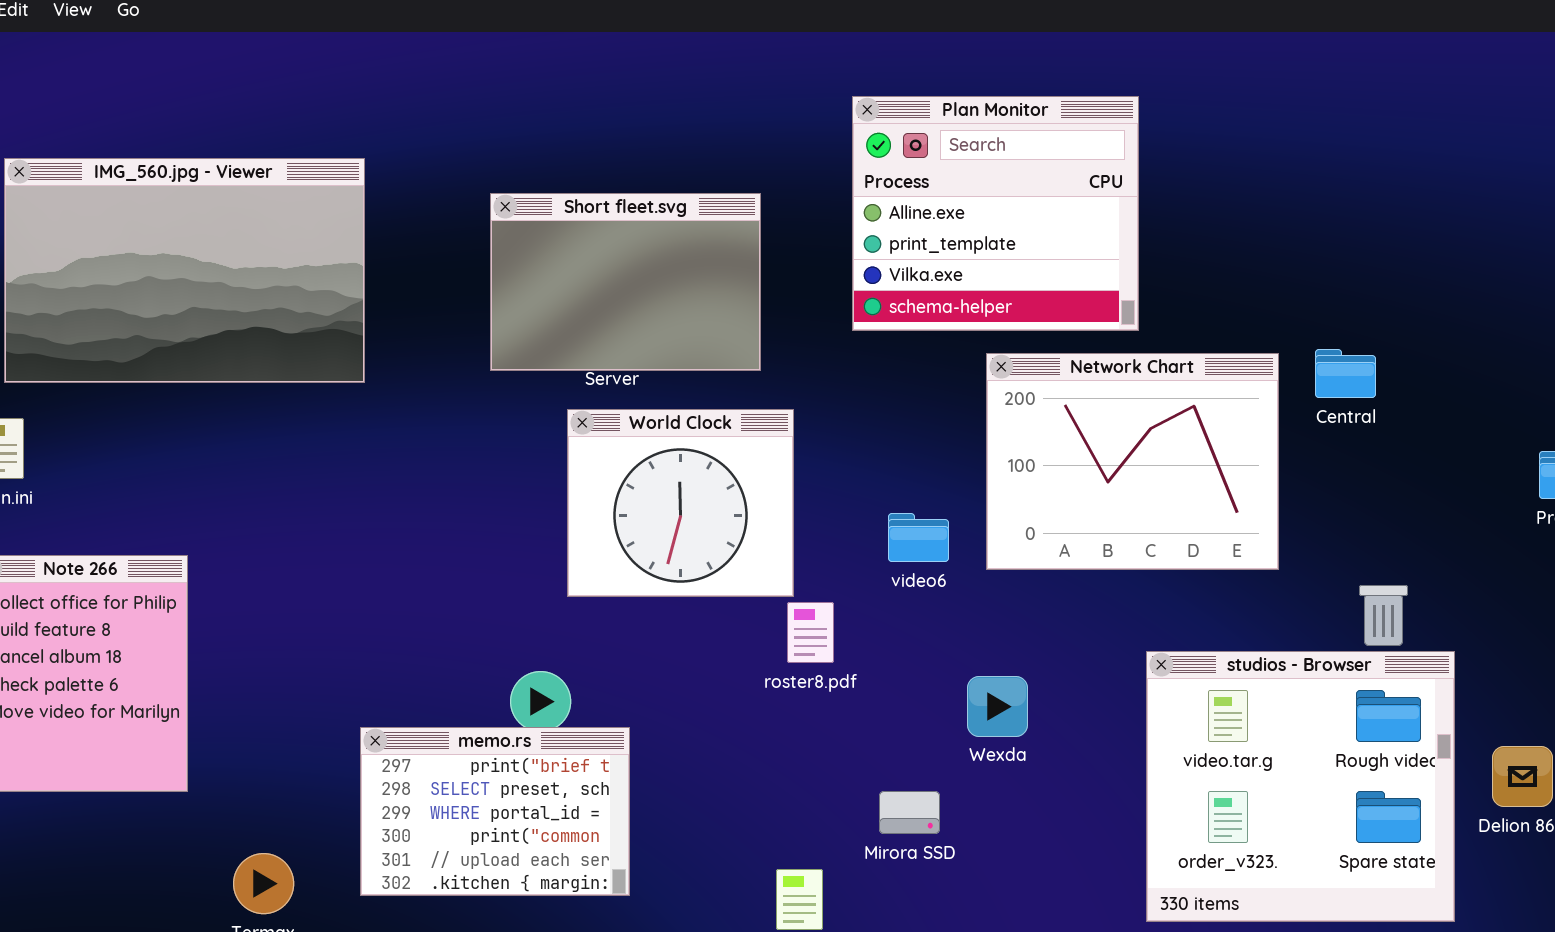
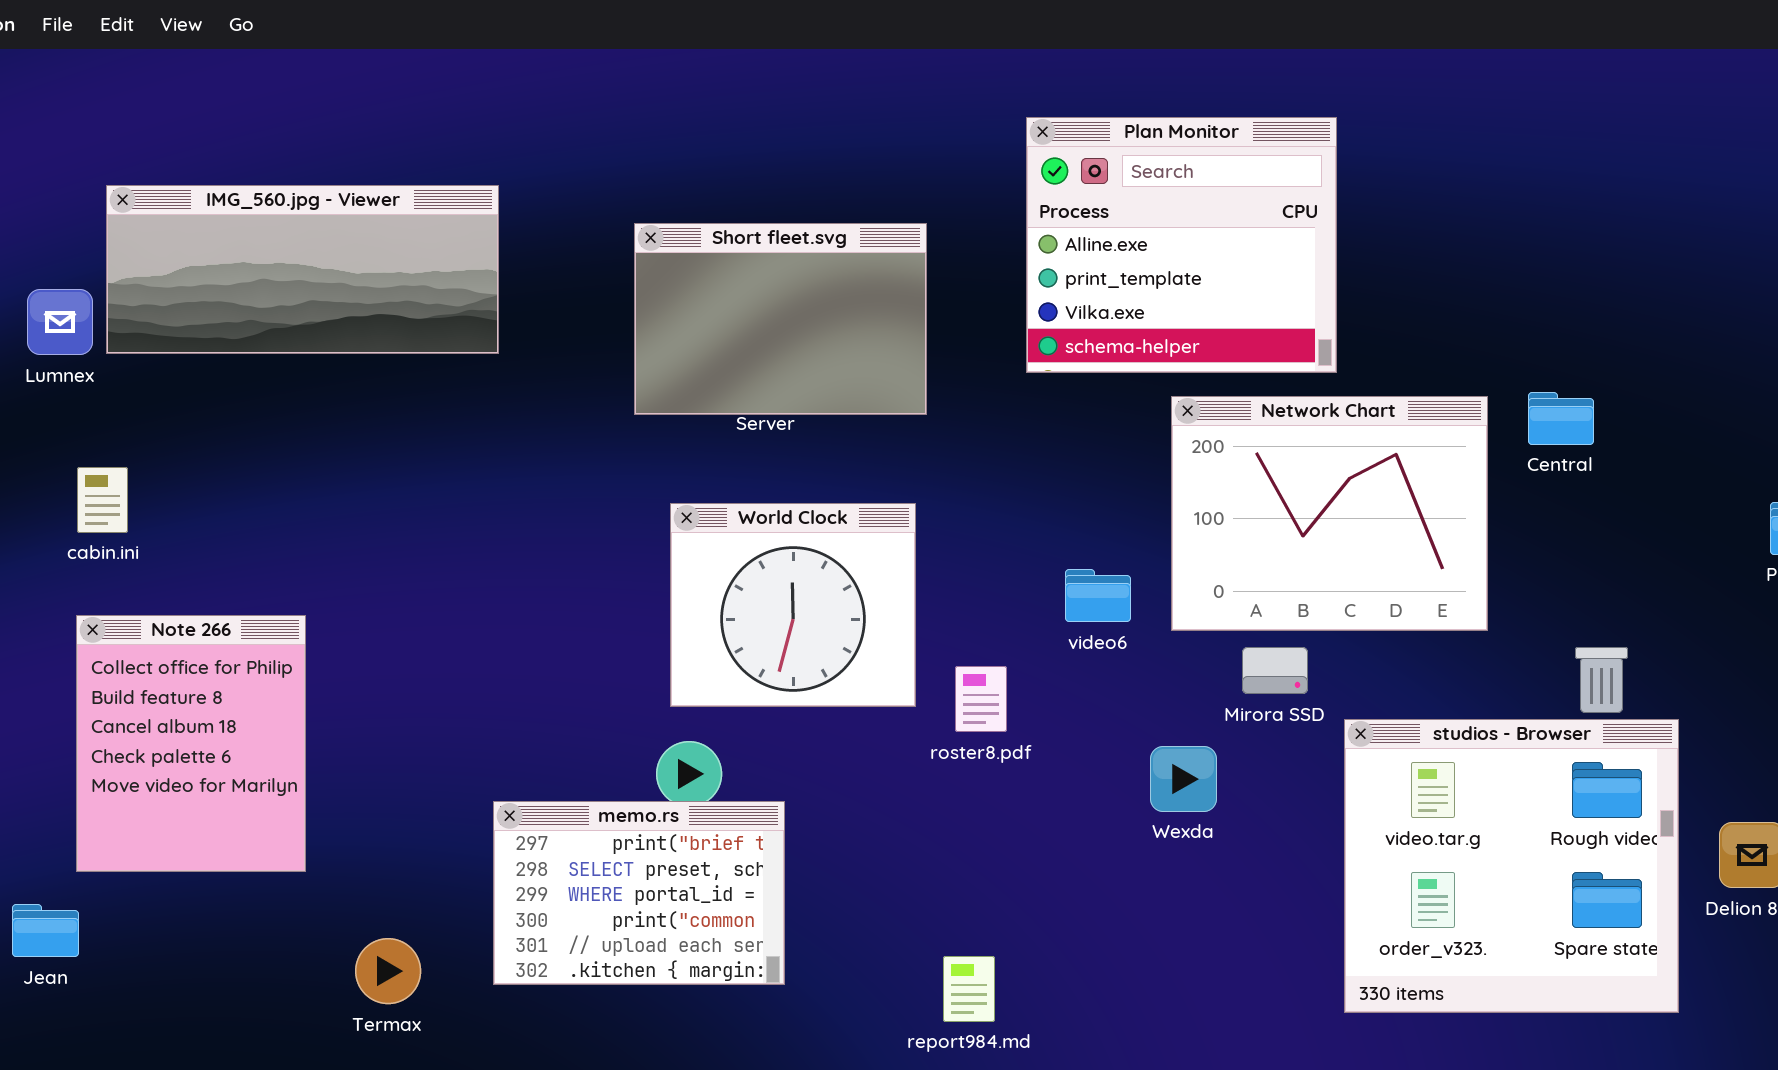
IMG_560.jpg - Viewer: [4,158,365,383] -> [106,185,499,354], resized
World Clock: [567,409,794,597] -> [670,503,916,707], moved
Mirora SSD: [879,791,940,834] -> [1242,647,1308,694], moved

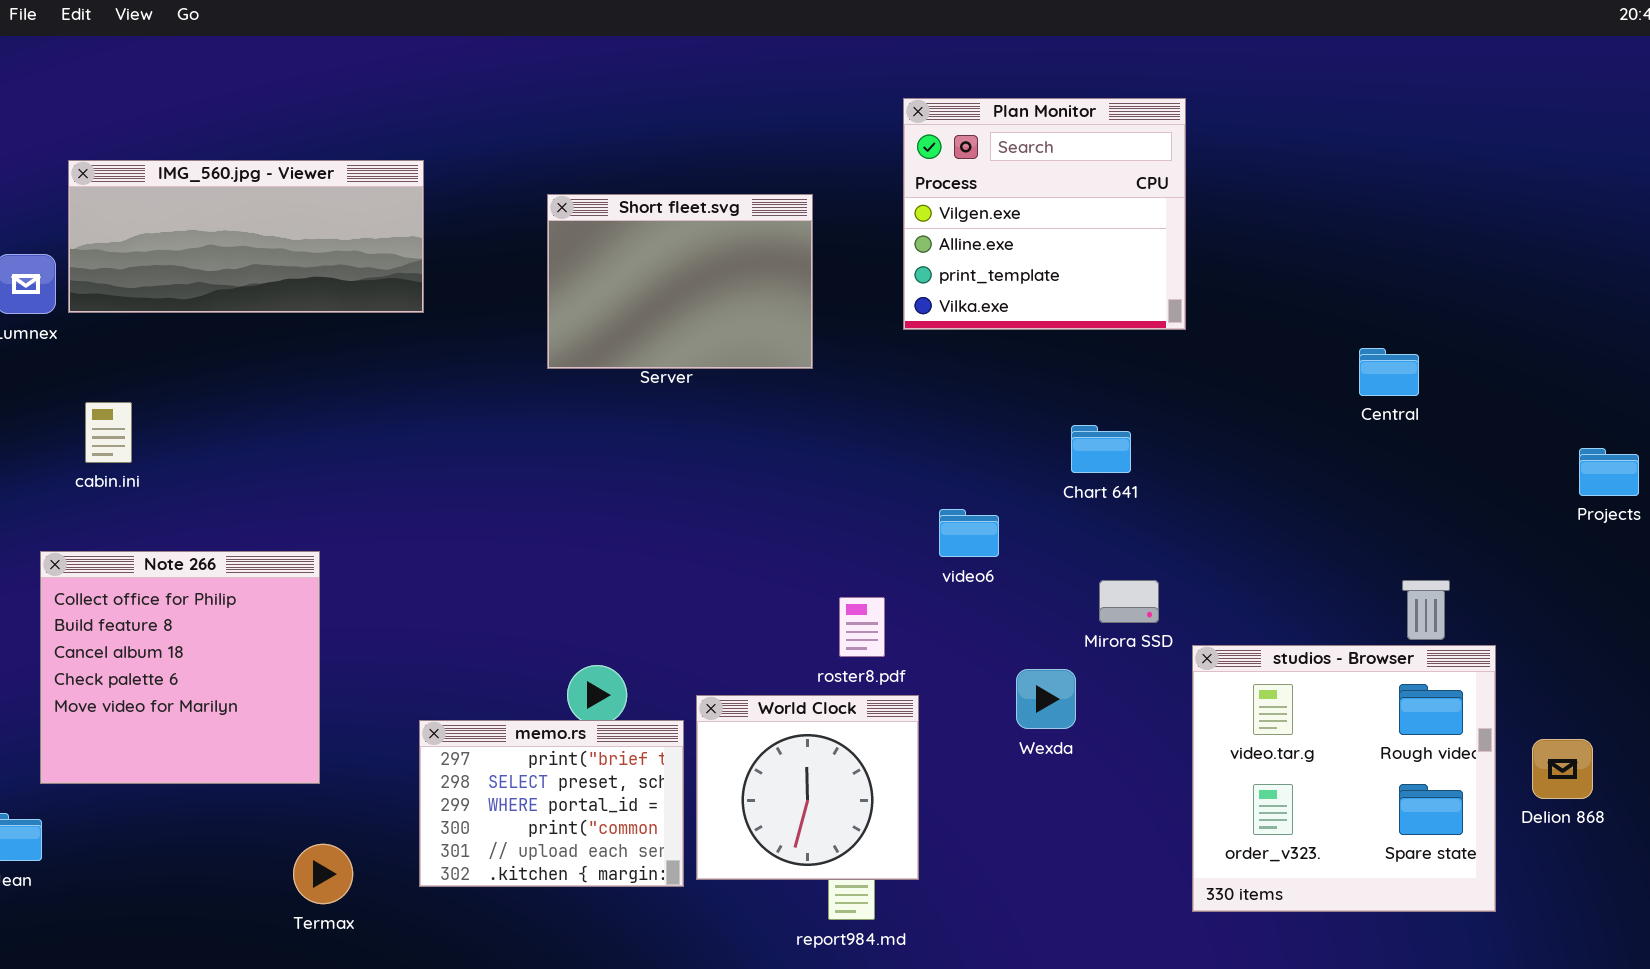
Plan Monitor: [1026,117,1337,373] -> [903,98,1186,330], scrolled up 1 row
Network Chart: [1171,396,1488,631] -> none, closed
cabin.ini: [77,467,128,533] -> [85,402,132,463], moved
World Clock: [670,503,916,707] -> [696,695,919,880], moved
Note 266: [76,615,306,872] -> [40,551,320,784], resized

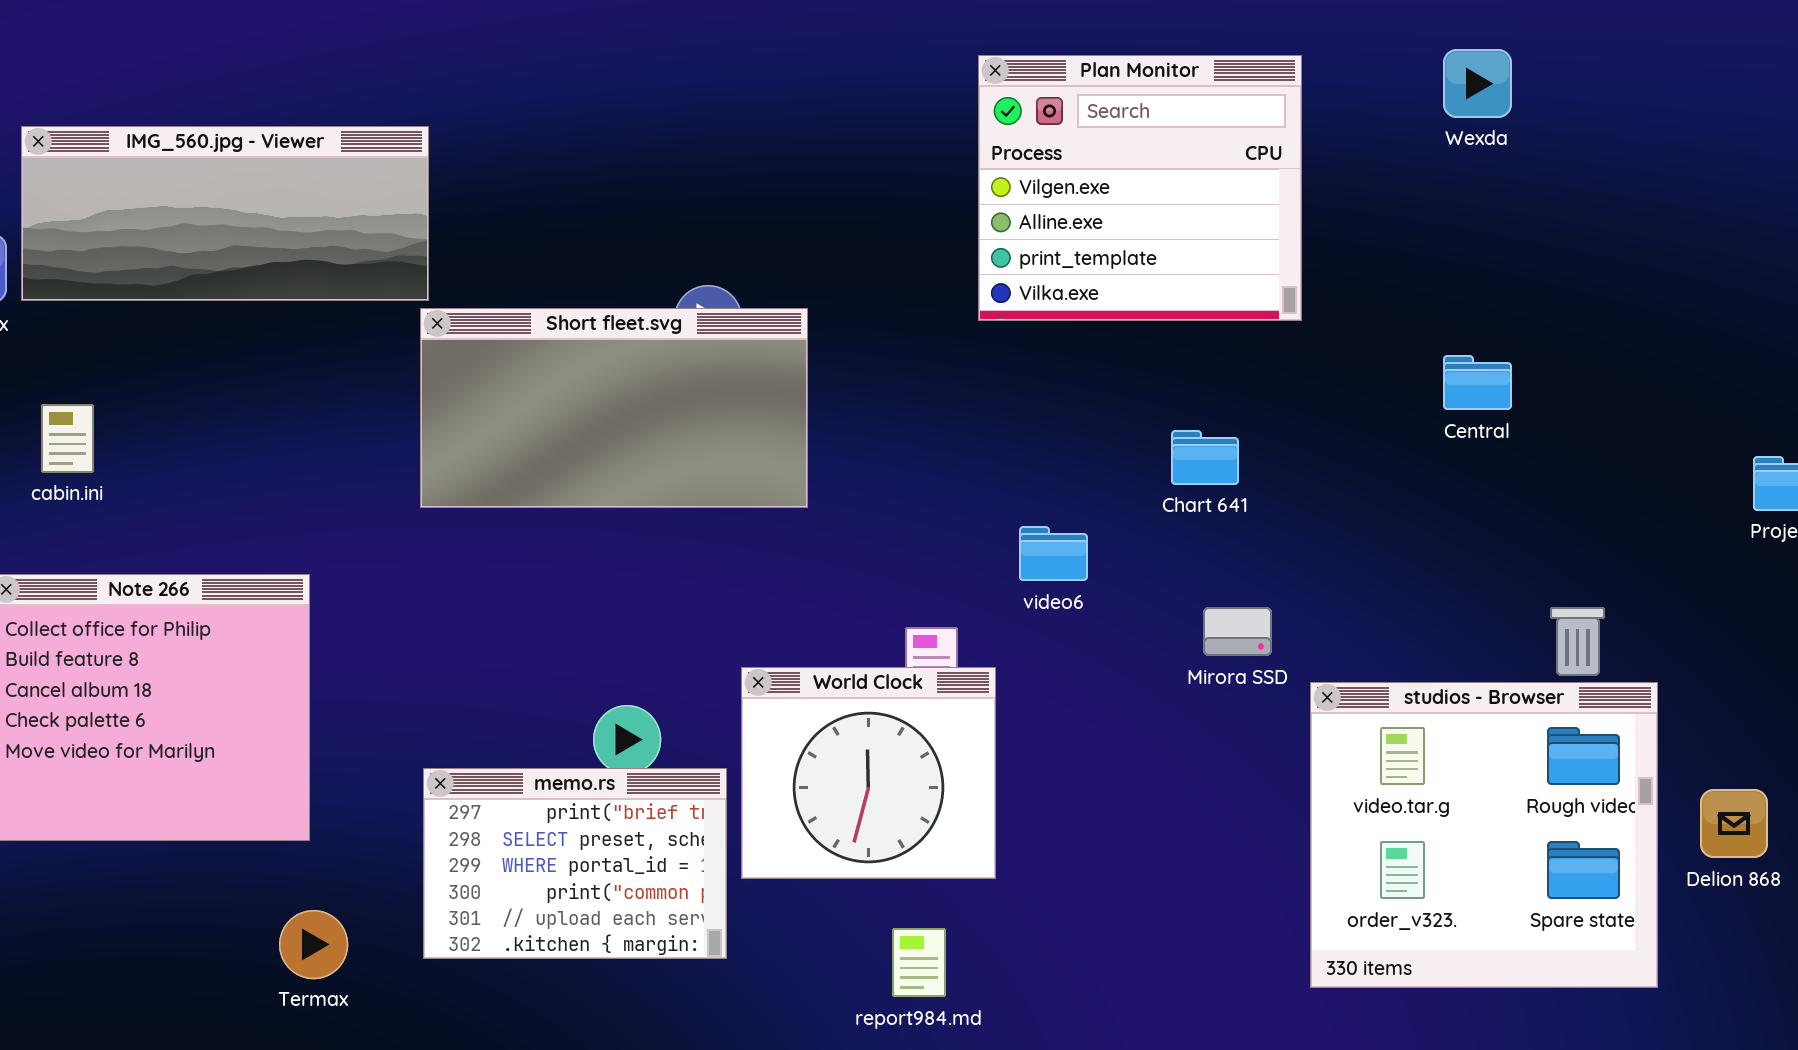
Short fleet.svg: [547,194,813,369] -> [420,308,808,508], moved, resized
Central: [1359,348,1419,396] -> [1443,355,1512,410], moved
Wexda: [1016,669,1076,729] -> [1443,49,1512,118], moved
World Clock: [696,695,919,880] -> [741,667,996,879], moved

